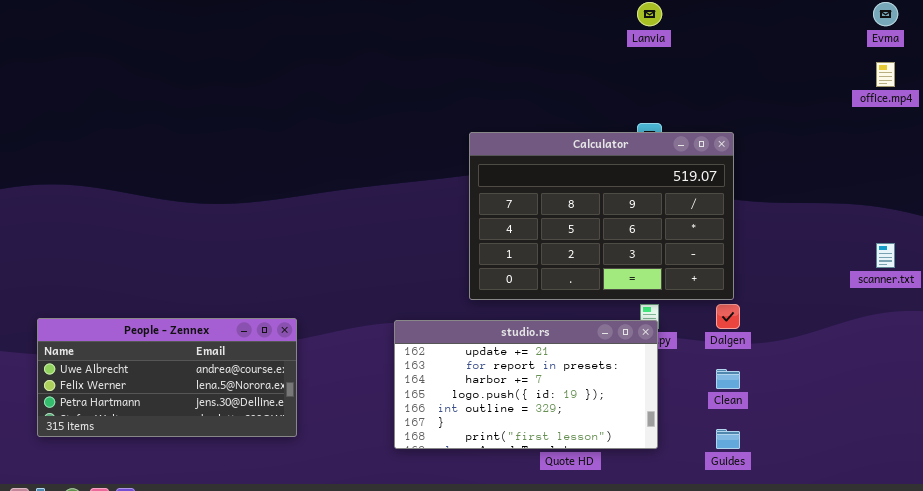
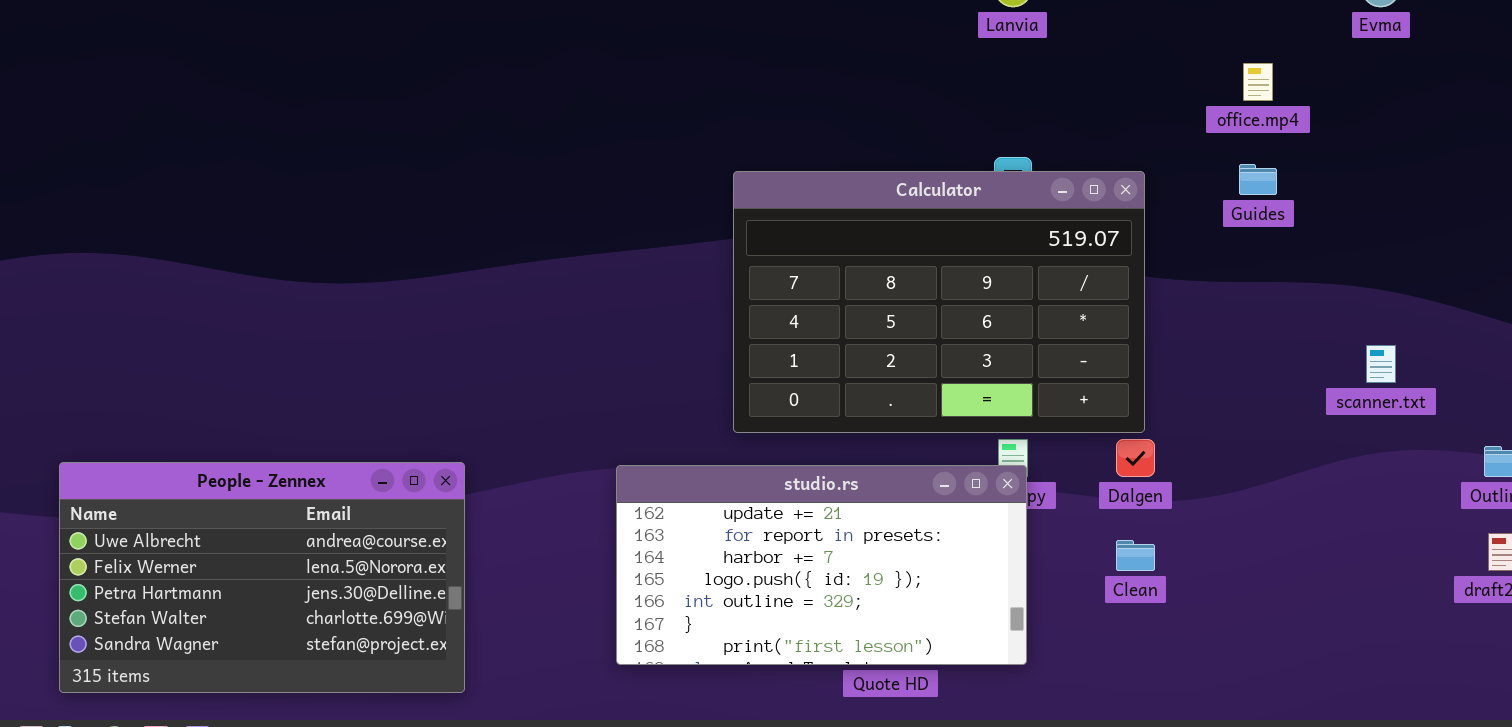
office.mp4: [876,62,895,87] -> [1243,63,1273,101], moved
People - Zennex: [37,318,297,437] -> [59,462,465,693], resized
Guides: [716,429,740,449] -> [1239,164,1277,195], moved

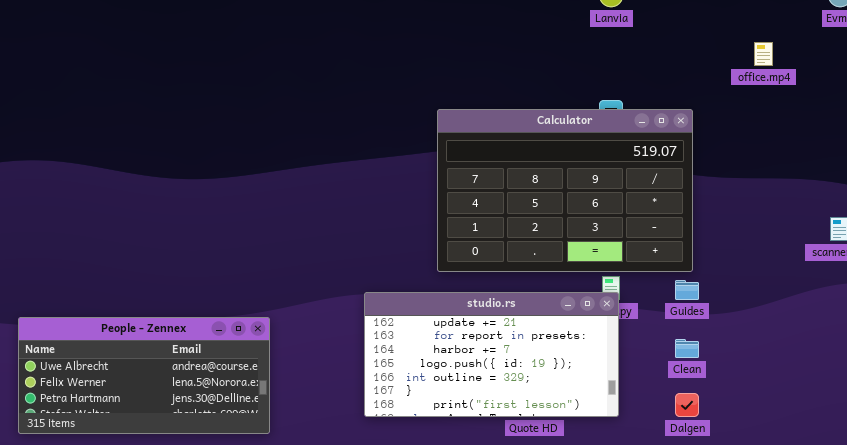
Guides: [1239,164,1277,195] -> [675,280,699,300], moved
Dalgen: [1116,439,1155,477] -> [675,393,699,417], moved
People - Zennex: [59,462,465,693] -> [18,317,270,434], resized

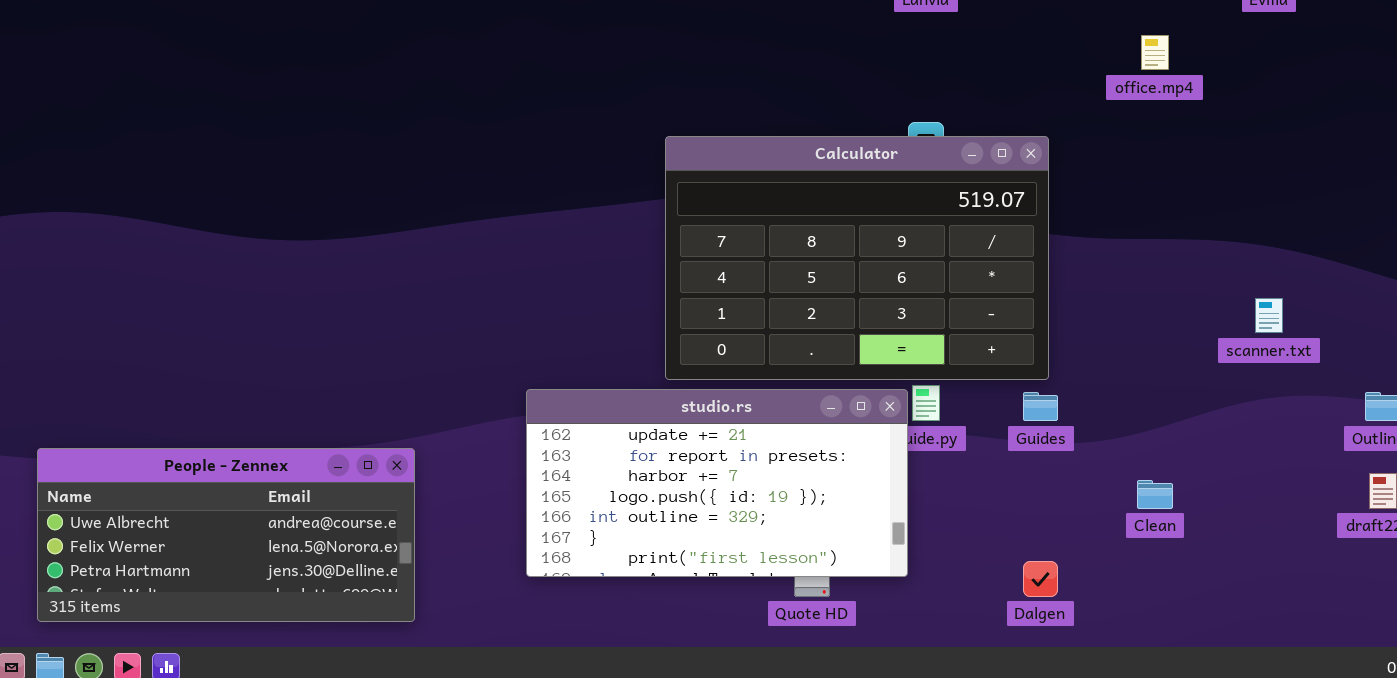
studio.rs: [364,292,619,417] -> [526,389,908,577], moved
Clean: [675,339,699,358] -> [1137,480,1173,509], moved

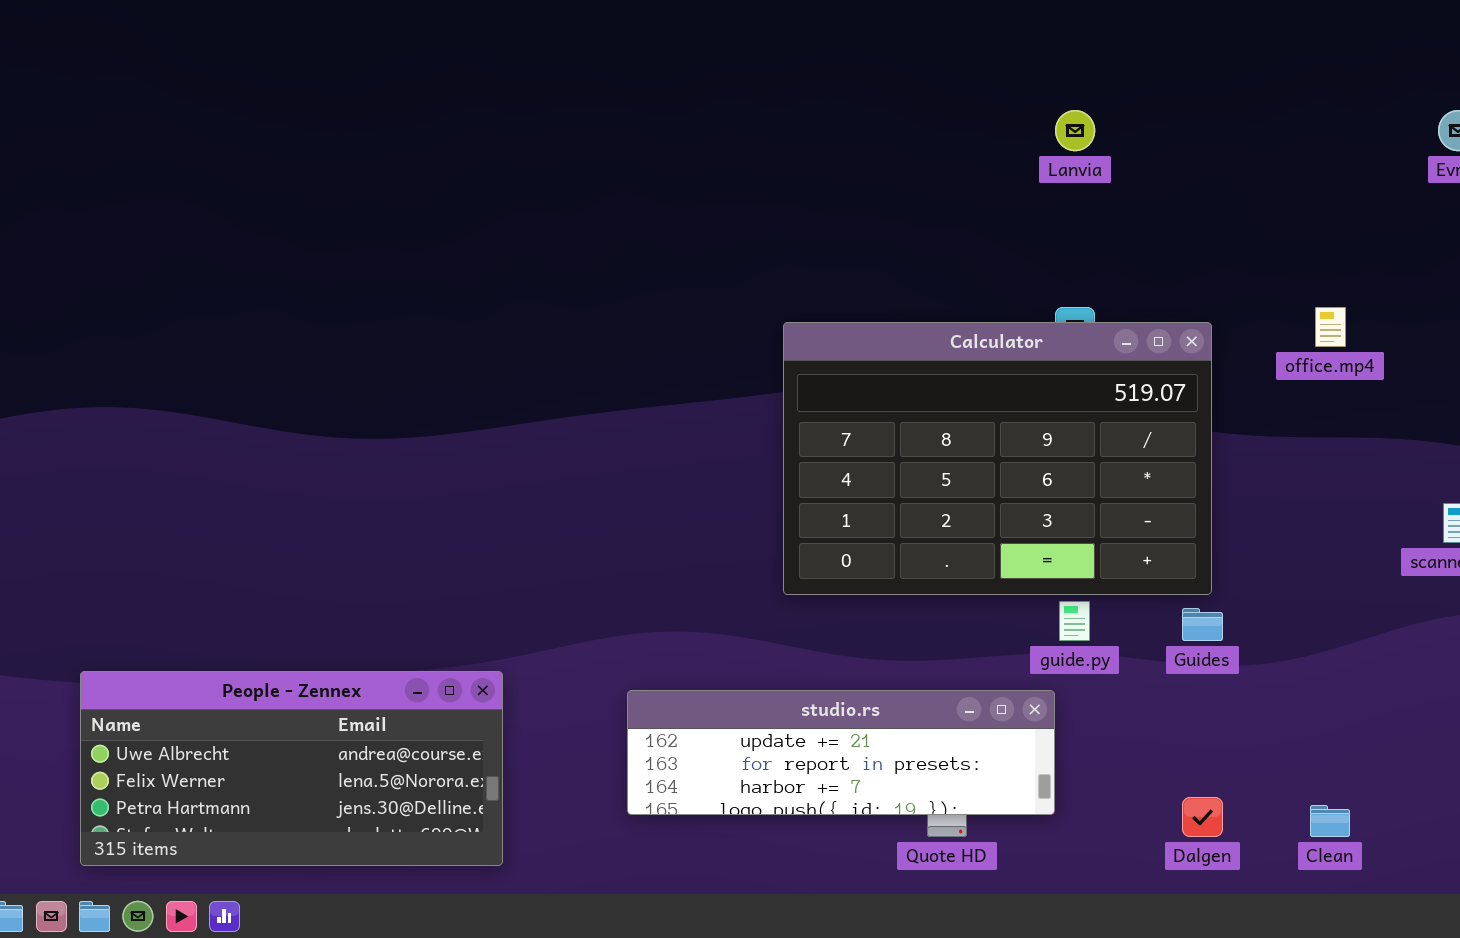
office.mp4: [1141,35,1169,70] -> [1315,307,1346,347], moved
studio.rs: [526,389,908,577] -> [627,690,1055,815], resized
Clean: [1137,480,1173,509] -> [1310,805,1350,837], moved

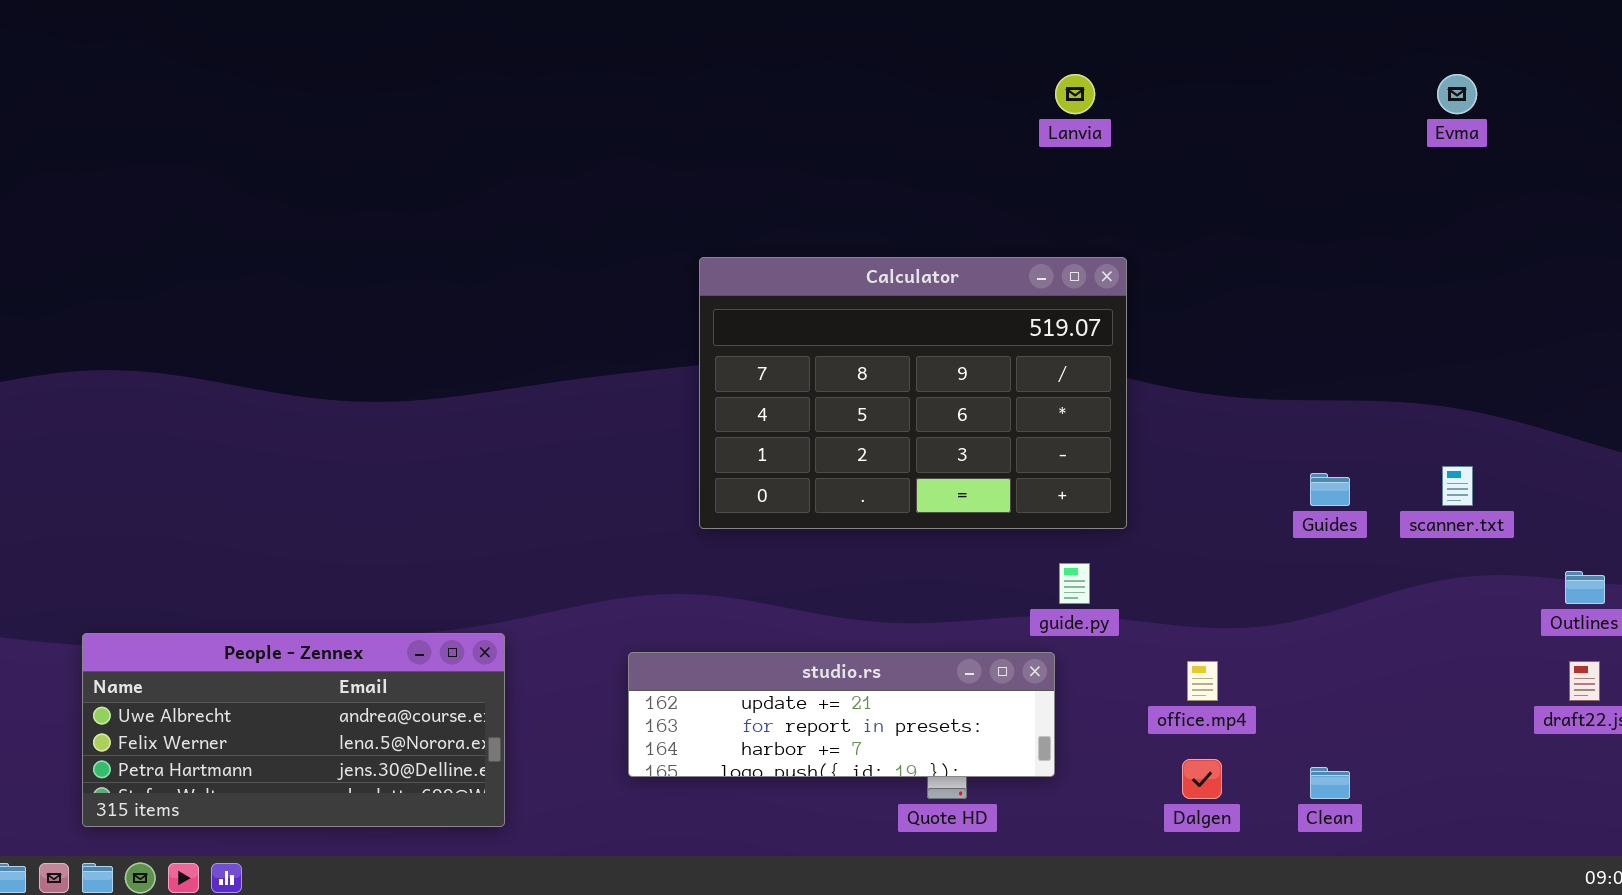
office.mp4: [1315,307,1346,347] -> [1187,661,1218,701], moved
Calculator: [783,322,1212,595] -> [699,257,1127,529], moved
Guides: [1182,608,1223,641] -> [1310,473,1350,506], moved

